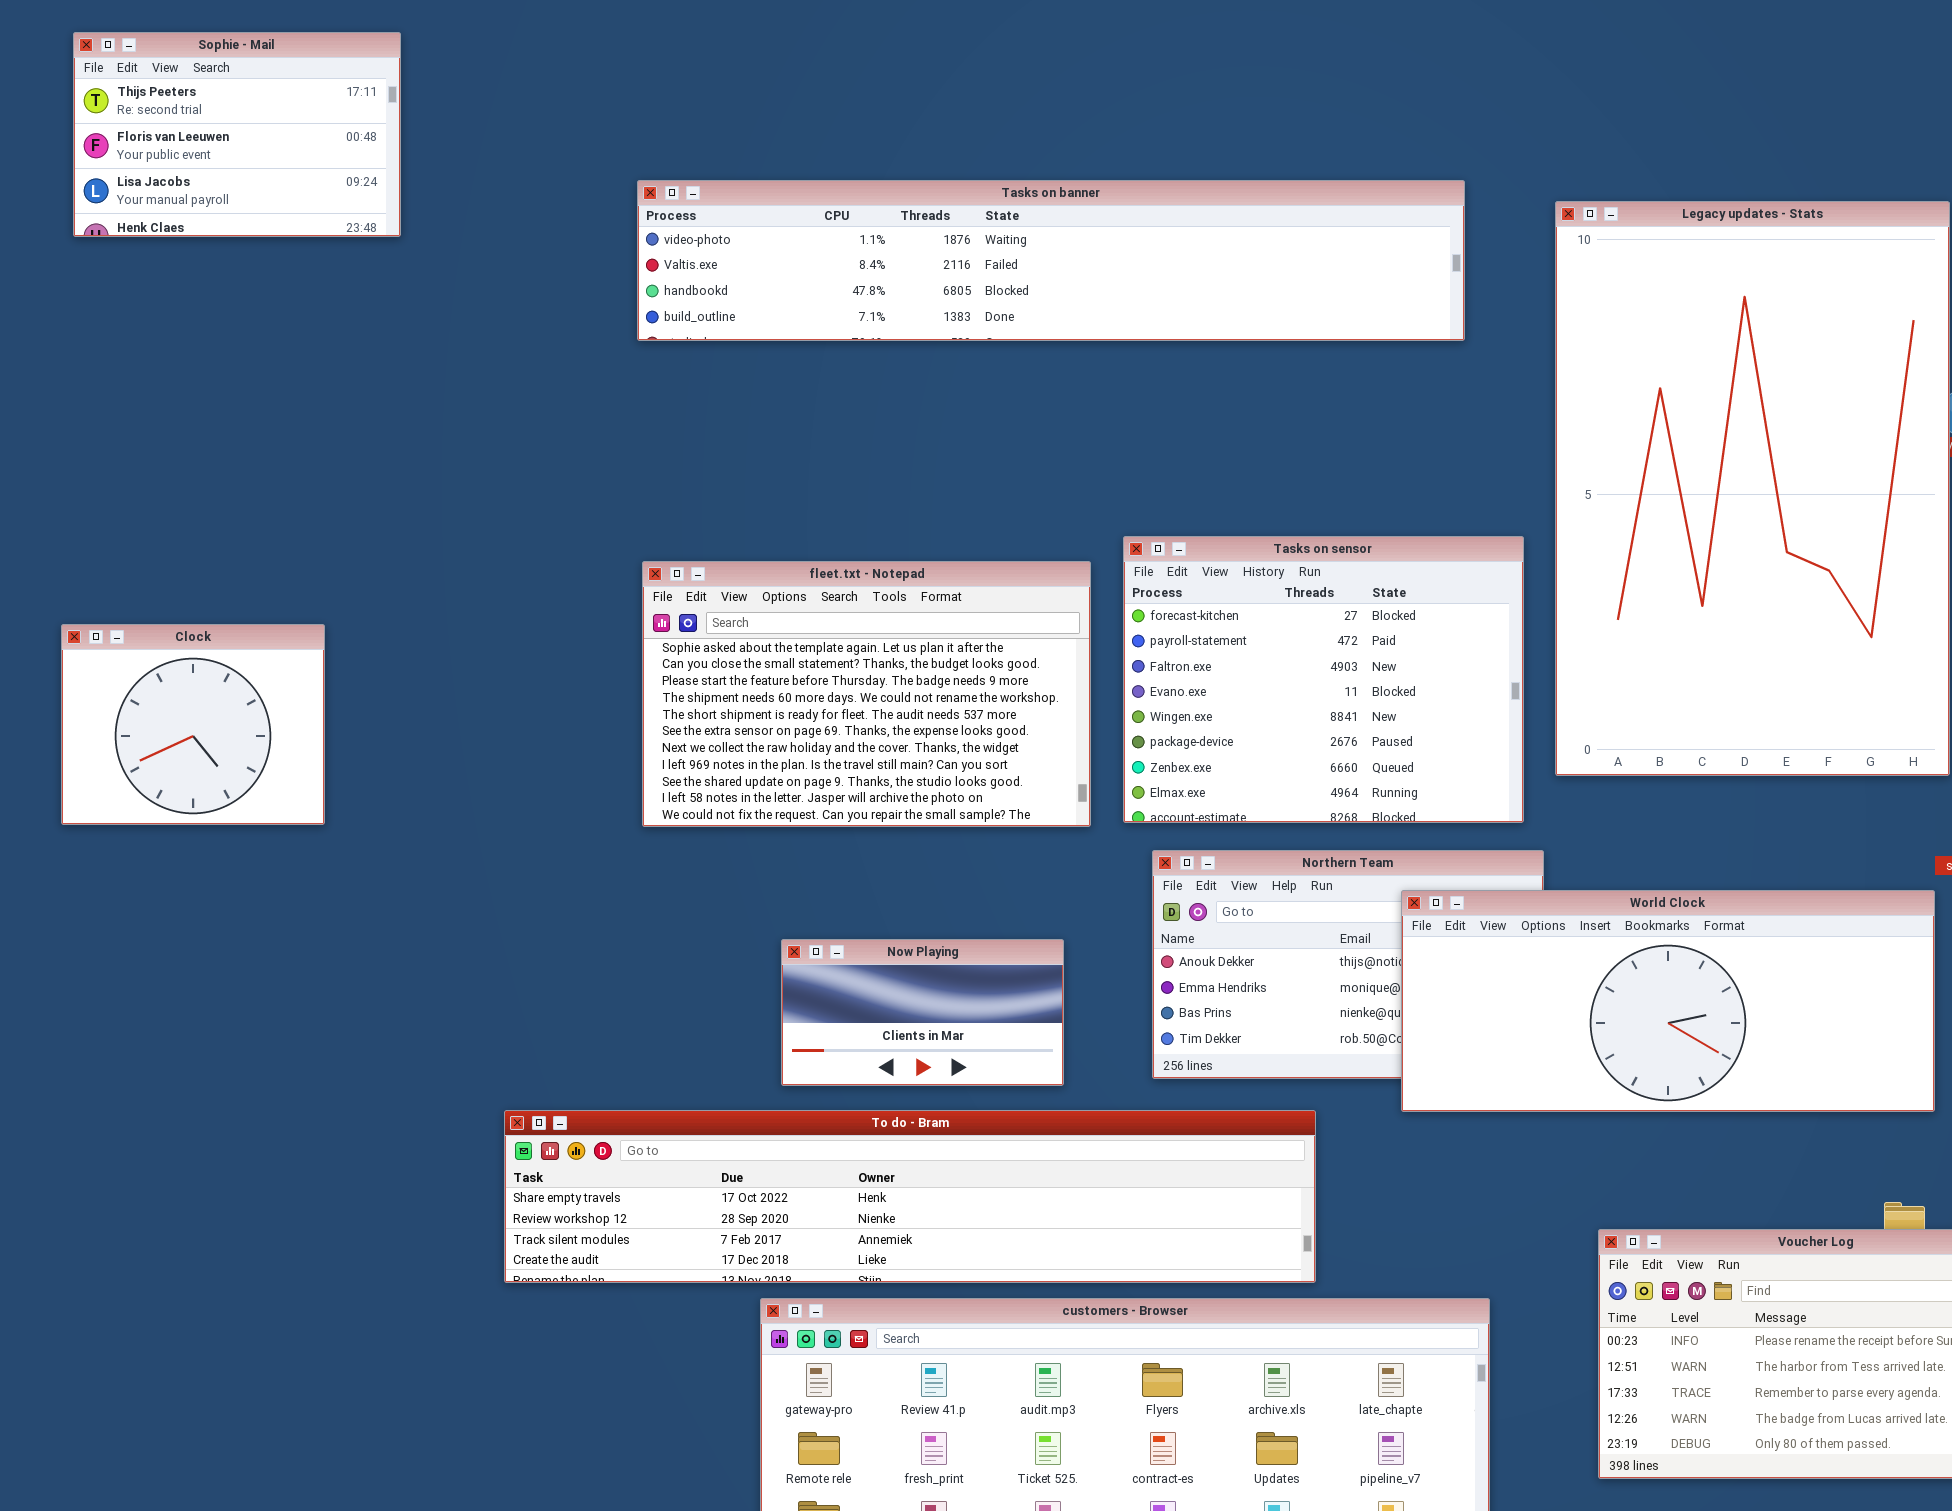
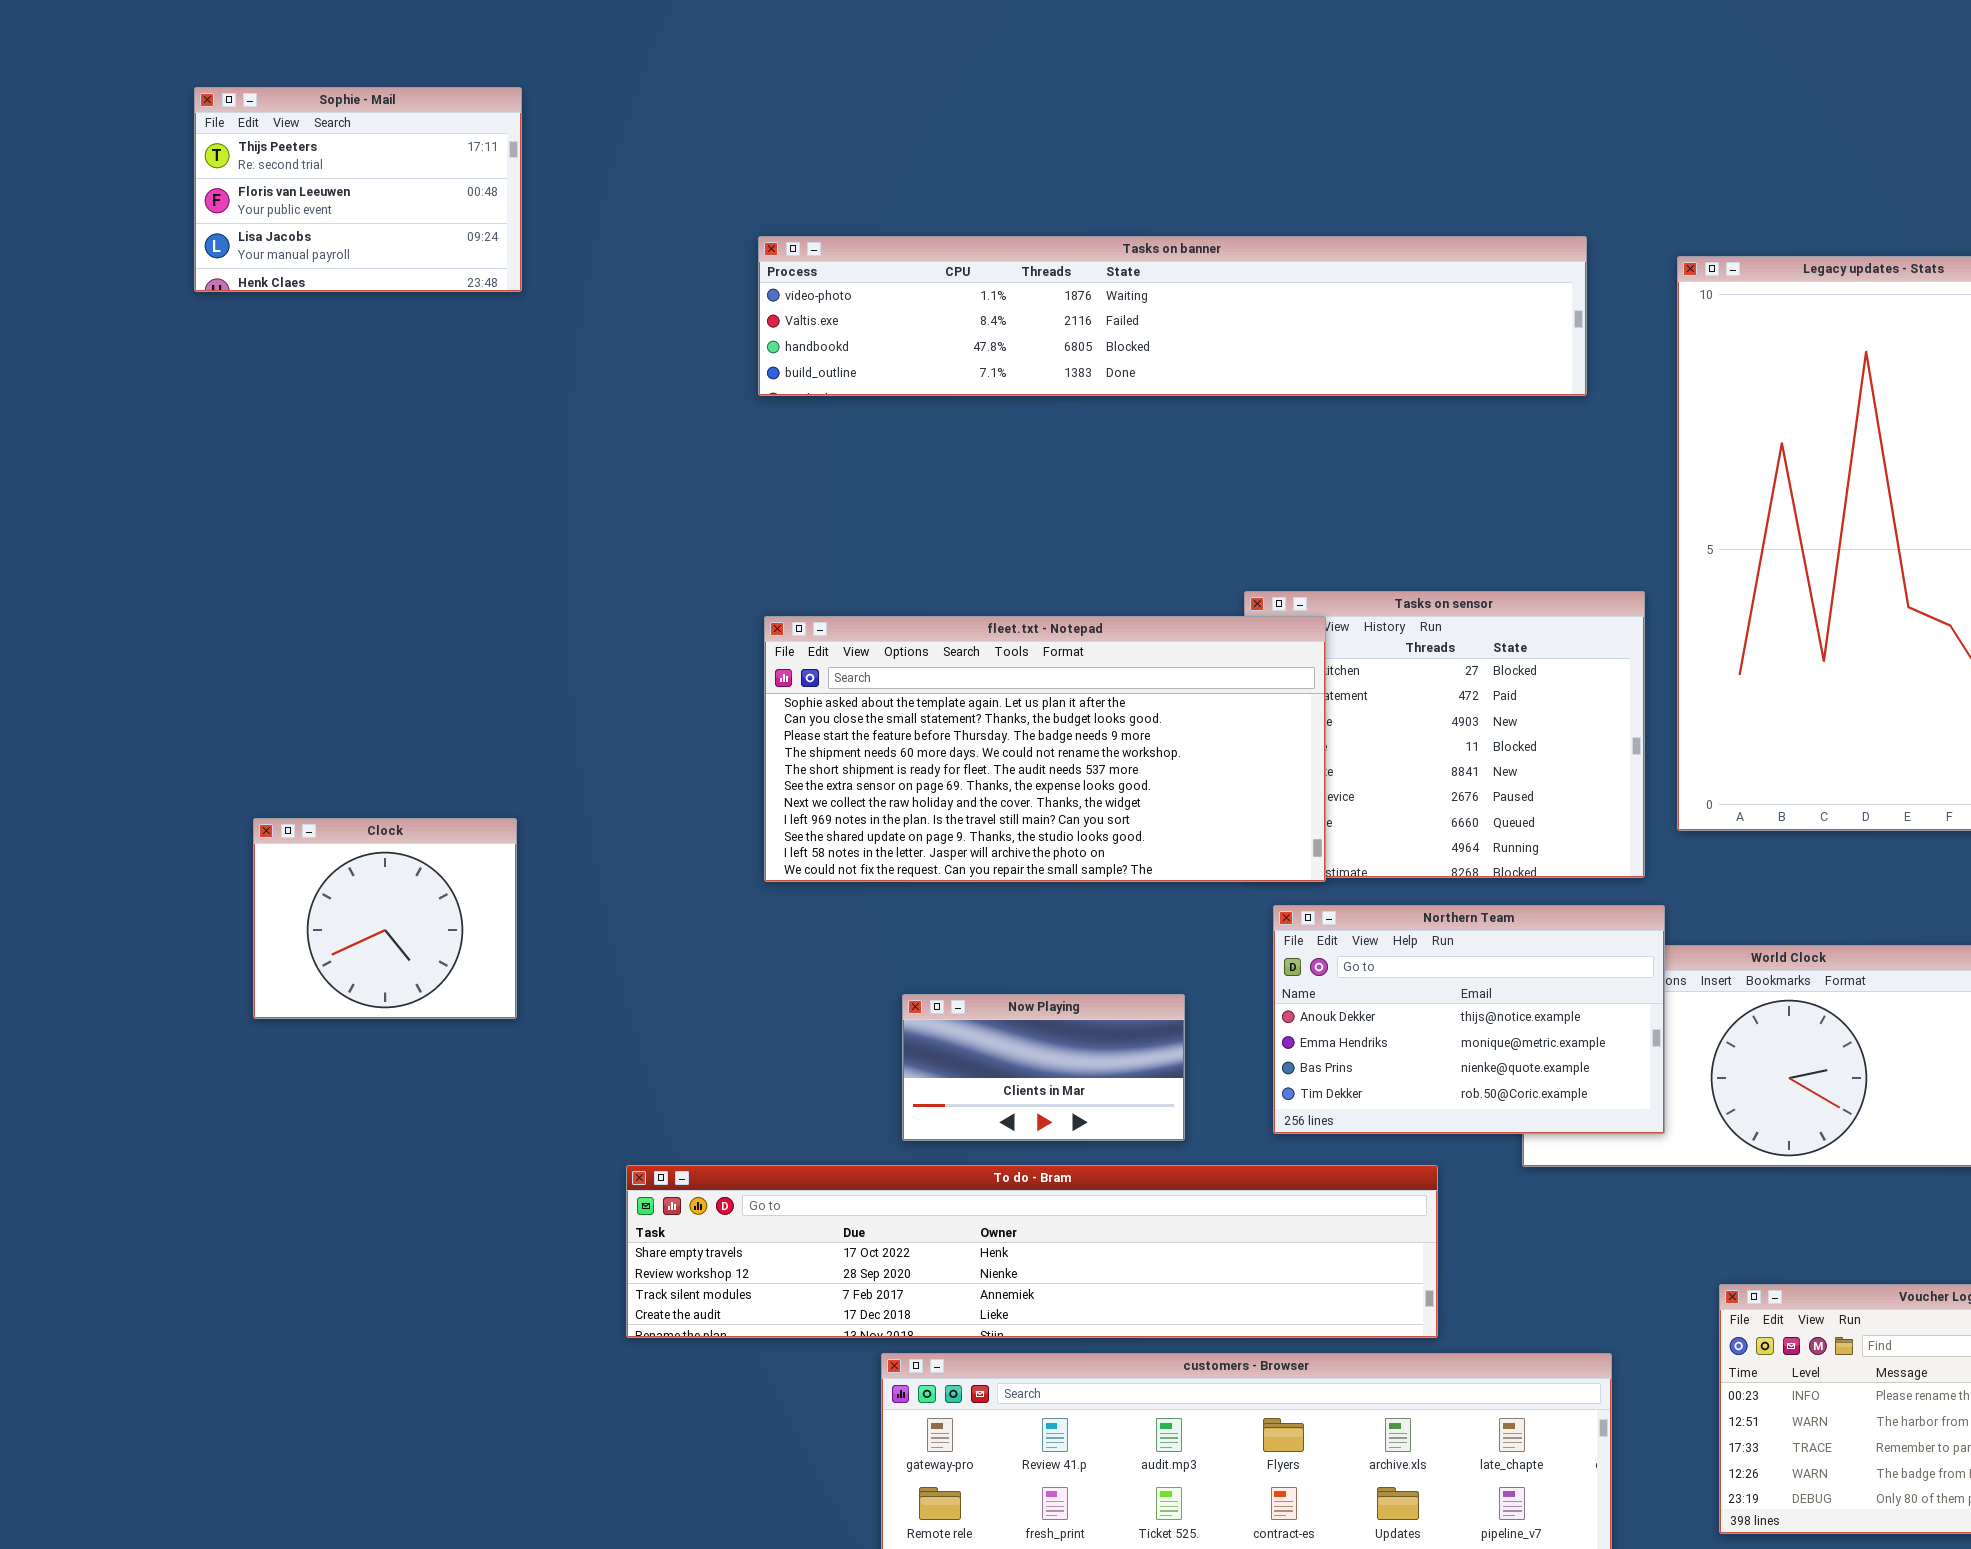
fleet.txt - Notepad: [642,561,1091,827] -> [764,616,1326,882], resized
Clock: [61,624,325,825] -> [253,818,517,1019], moved
Northern Team: [1152,850,1544,1079] -> [1273,905,1665,1134], raised

